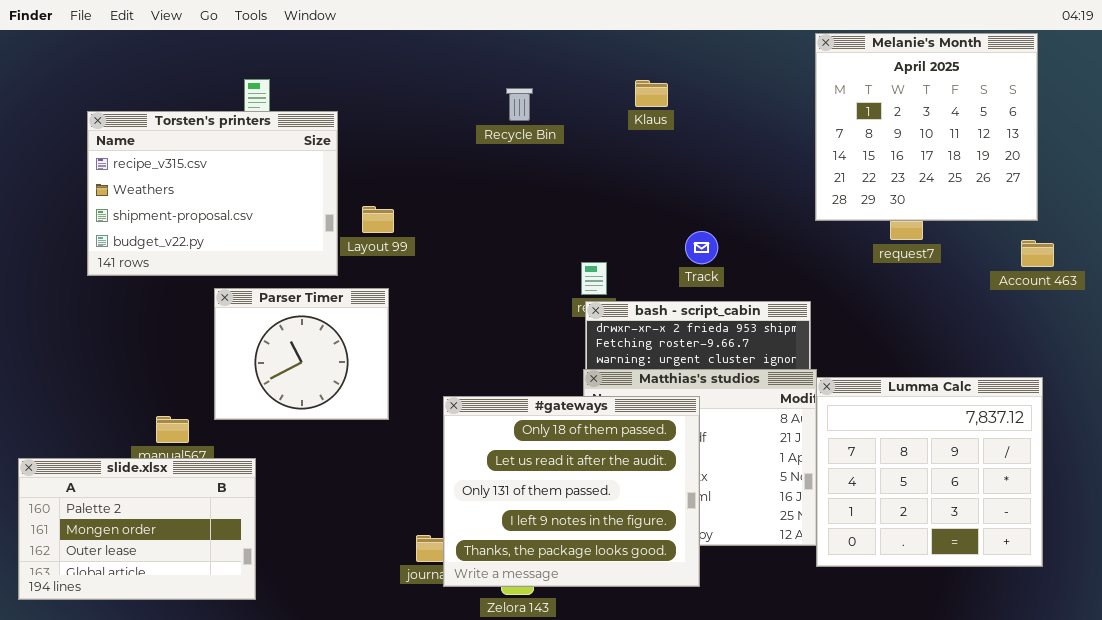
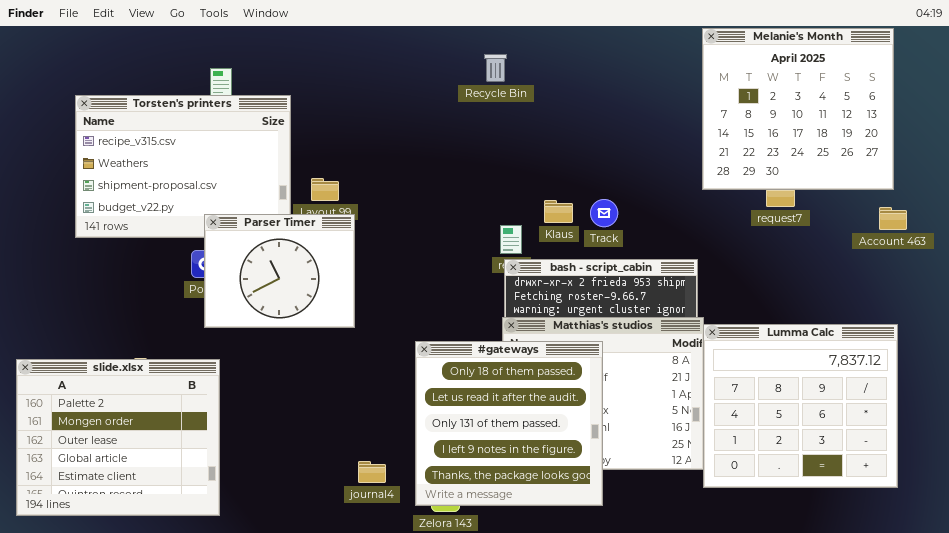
Klaus: [635,80,668,107] -> [544,200,573,223], moved
Recycle Bin: [506,88,533,121] -> [484,54,507,82], moved
Parser Timer: [214,288,389,420] -> [204,214,355,328], moved
#gateways: [443,396,700,587] -> [415,341,603,506], resized
slide.xlsx: [18,458,256,600] -> [16,359,220,516], resized

